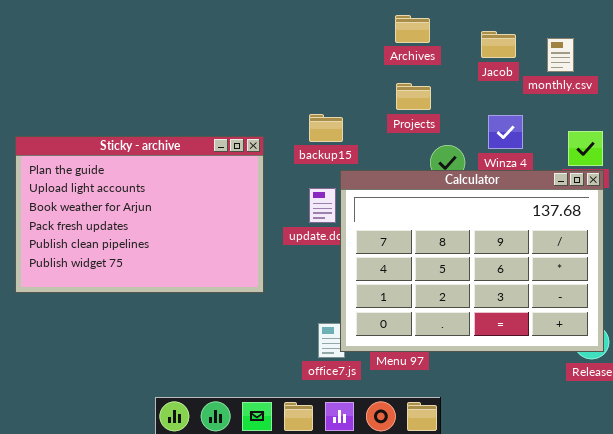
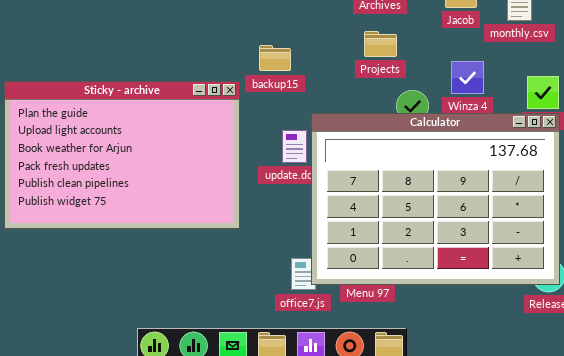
backup15: [309,114,343,142] -> [259,45,291,71], moved

